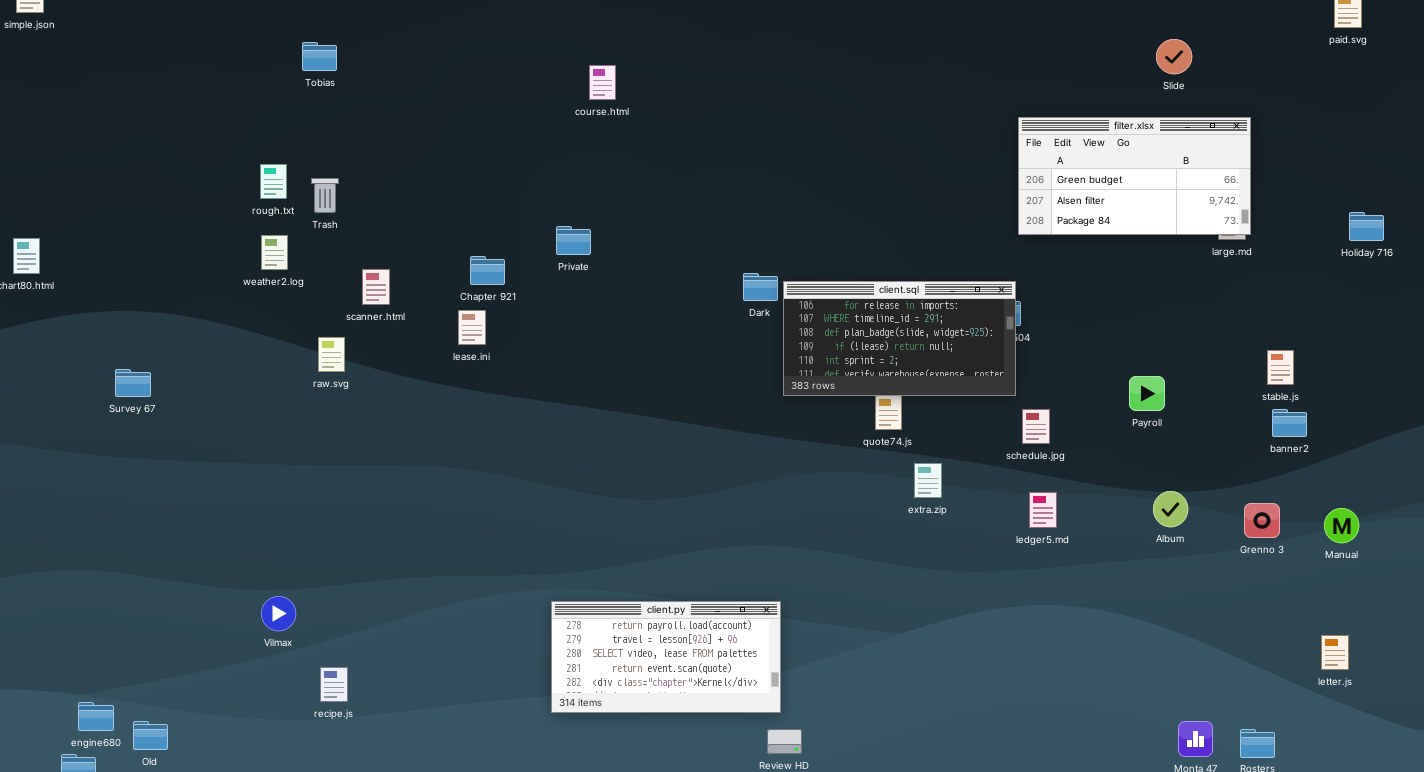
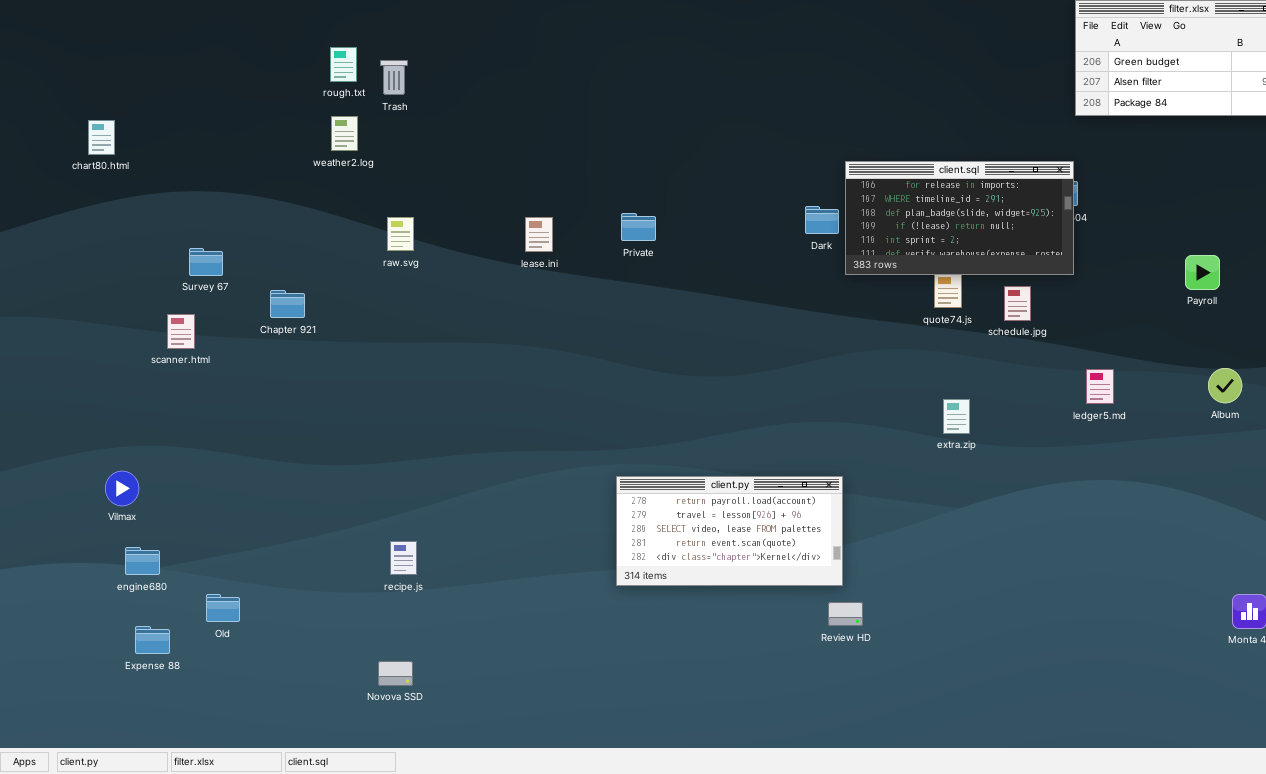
Private: [556,226,591,255] -> [621,213,656,241], moved
Chapter 921: [470,256,505,285] -> [270,290,305,318], moved
scanner.html: [362,269,390,305] -> [167,314,195,349], moved
Dark: [743,273,778,301] -> [805,206,839,234], moved
lease.ini: [458,310,486,345] -> [525,217,553,252], moved
schedule.jpg: [1022,409,1050,444] -> [1004,286,1031,321], moved
extra.zip: [914,463,942,498] -> [943,399,970,434], moved
Vilmax: [261,596,296,631] -> [105,471,139,506], moved
engine680: [78,702,114,731] -> [125,547,160,575], moved

